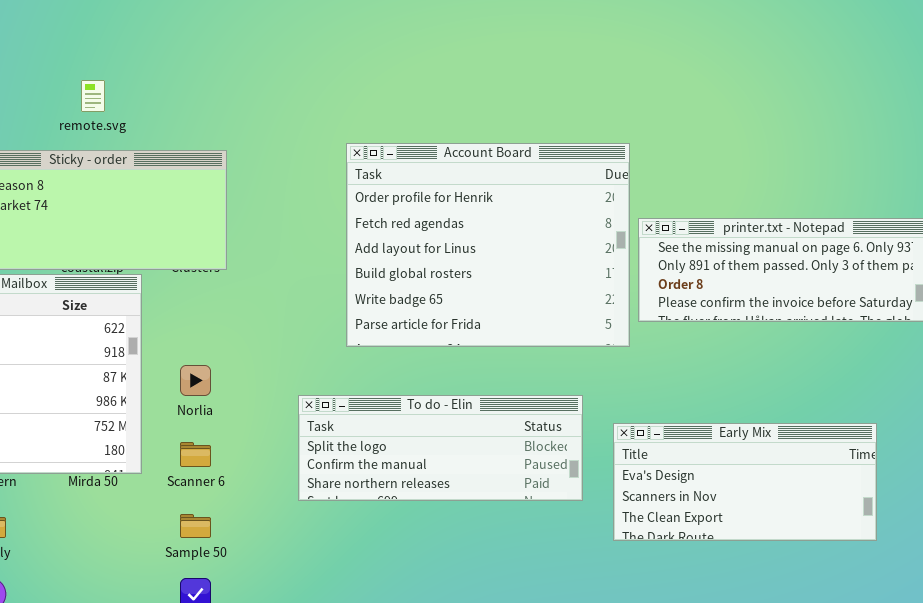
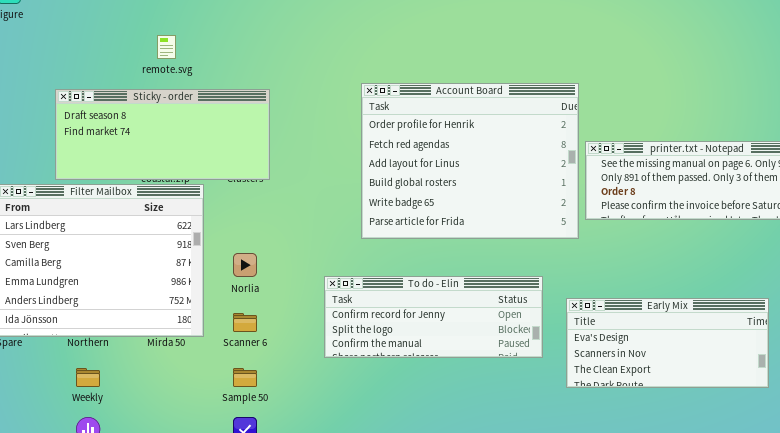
To do - Elin: [298,395,583,501] -> [324,276,543,358], scrolled up 1 row

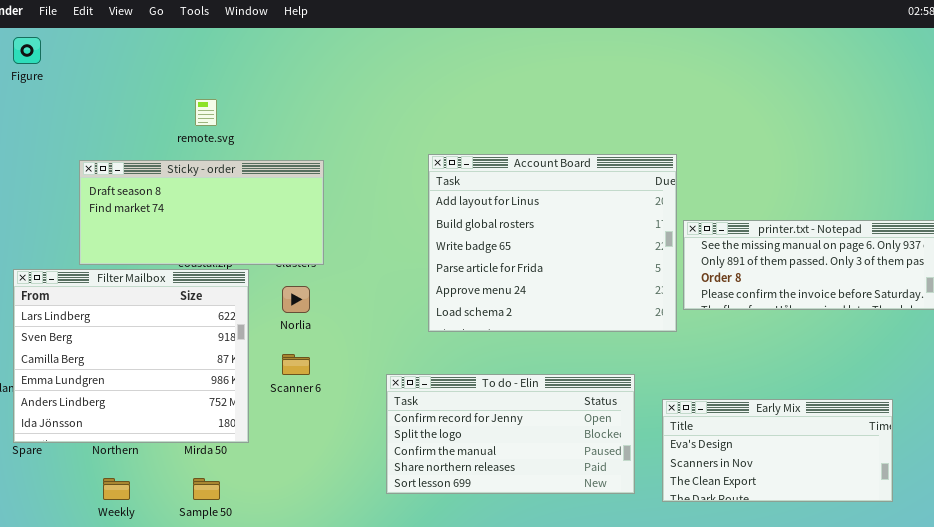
Account Board: [361,83,579,239] -> [428,154,677,332], scrolled down 2 rows
Norlia: [233,253,257,277] -> [282,286,310,313], moved
To do - Elin: [324,276,543,358] -> [386,374,635,494], resized
Scanner 6: [233,313,257,332] -> [282,354,310,375], moved
Sample 50: [233,368,257,387] -> [193,478,220,500], moved

